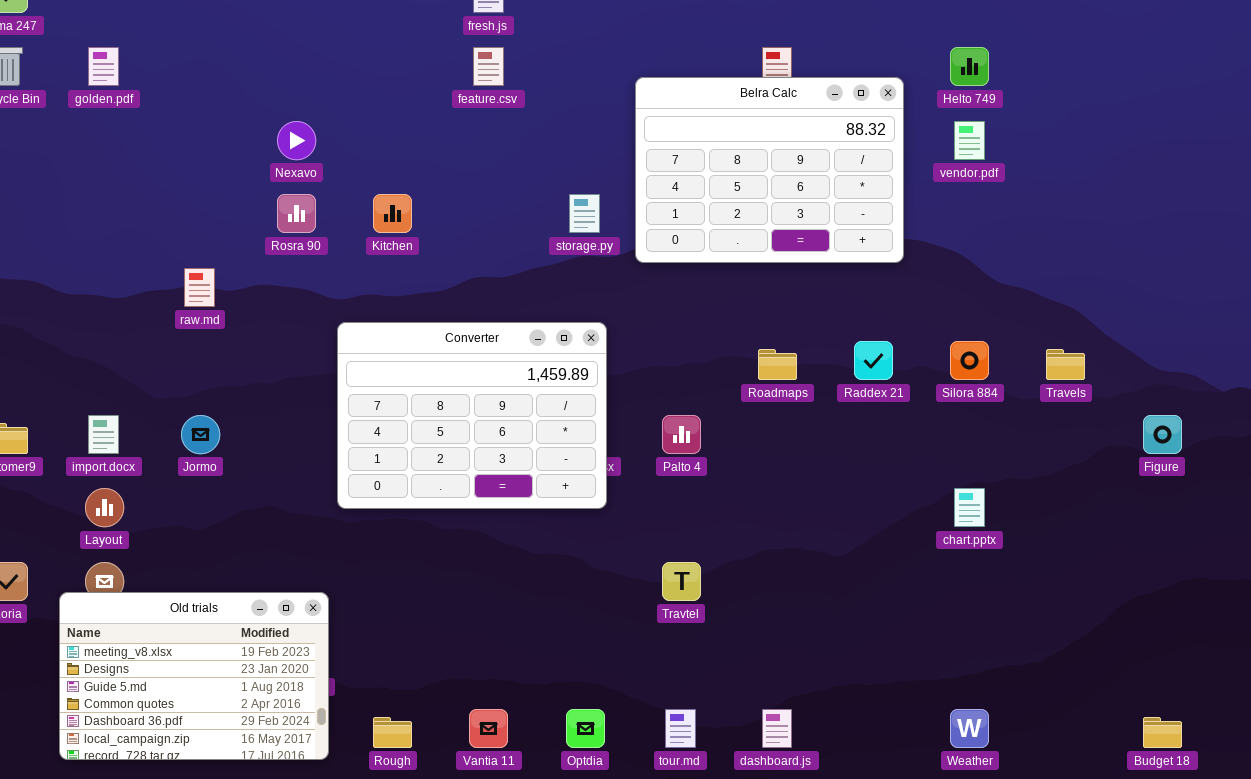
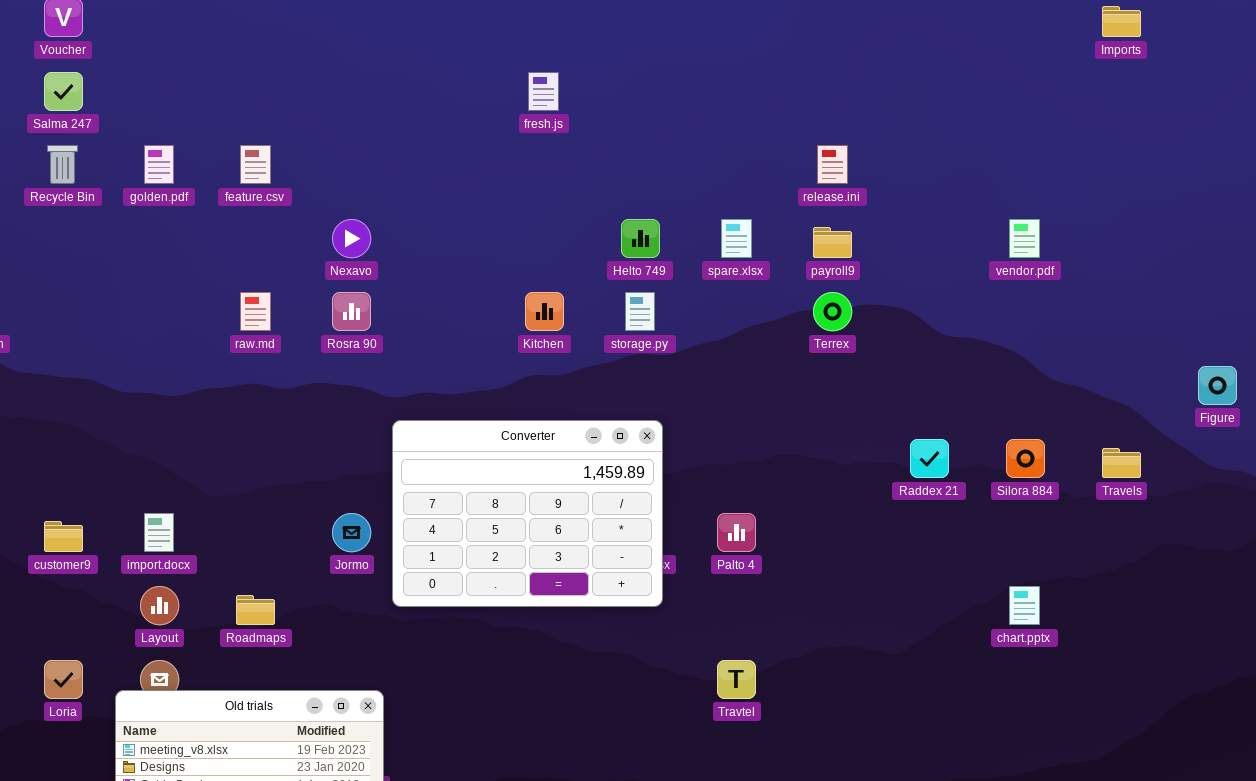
feature.csv: [473,47,504,86] -> [240,145,271,184], moved
Helto 749: [950,47,989,86] -> [621,219,660,258], moved
Belra Calc: [635,77,904,263] -> none, closed
Kitchen: [373,194,412,233] -> [525,292,564,331], moved
raw.md: [184,268,215,307] -> [240,292,271,331], moved
Roadmaps: [758,349,797,380] -> [236,595,275,625], moved
Jormo: [181,415,220,454] -> [332,513,371,552], moved
Figure: [1143,415,1182,454] -> [1198,366,1237,405], moved

